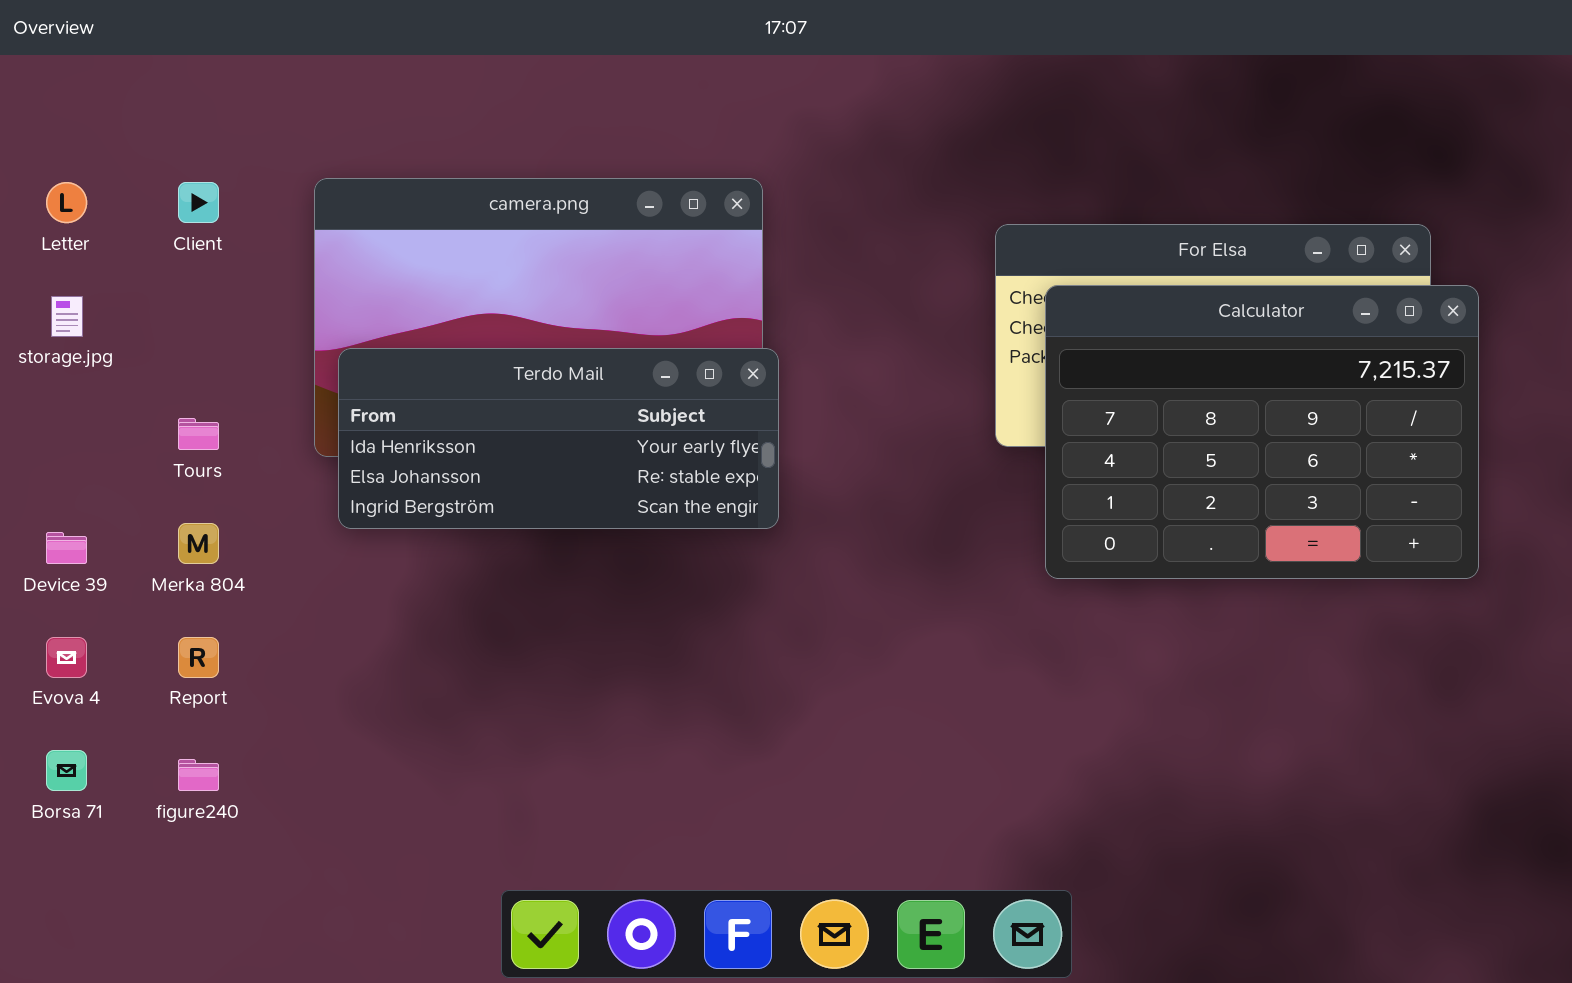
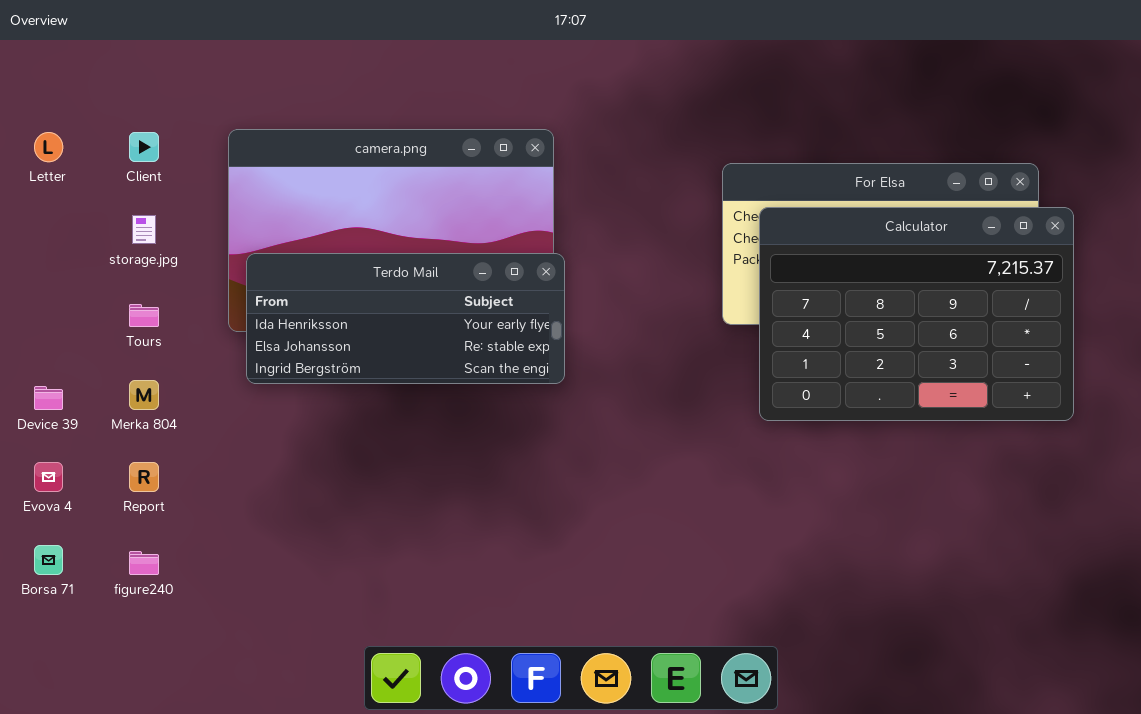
storage.jpg: [51,296,83,337] -> [132,215,156,244], moved

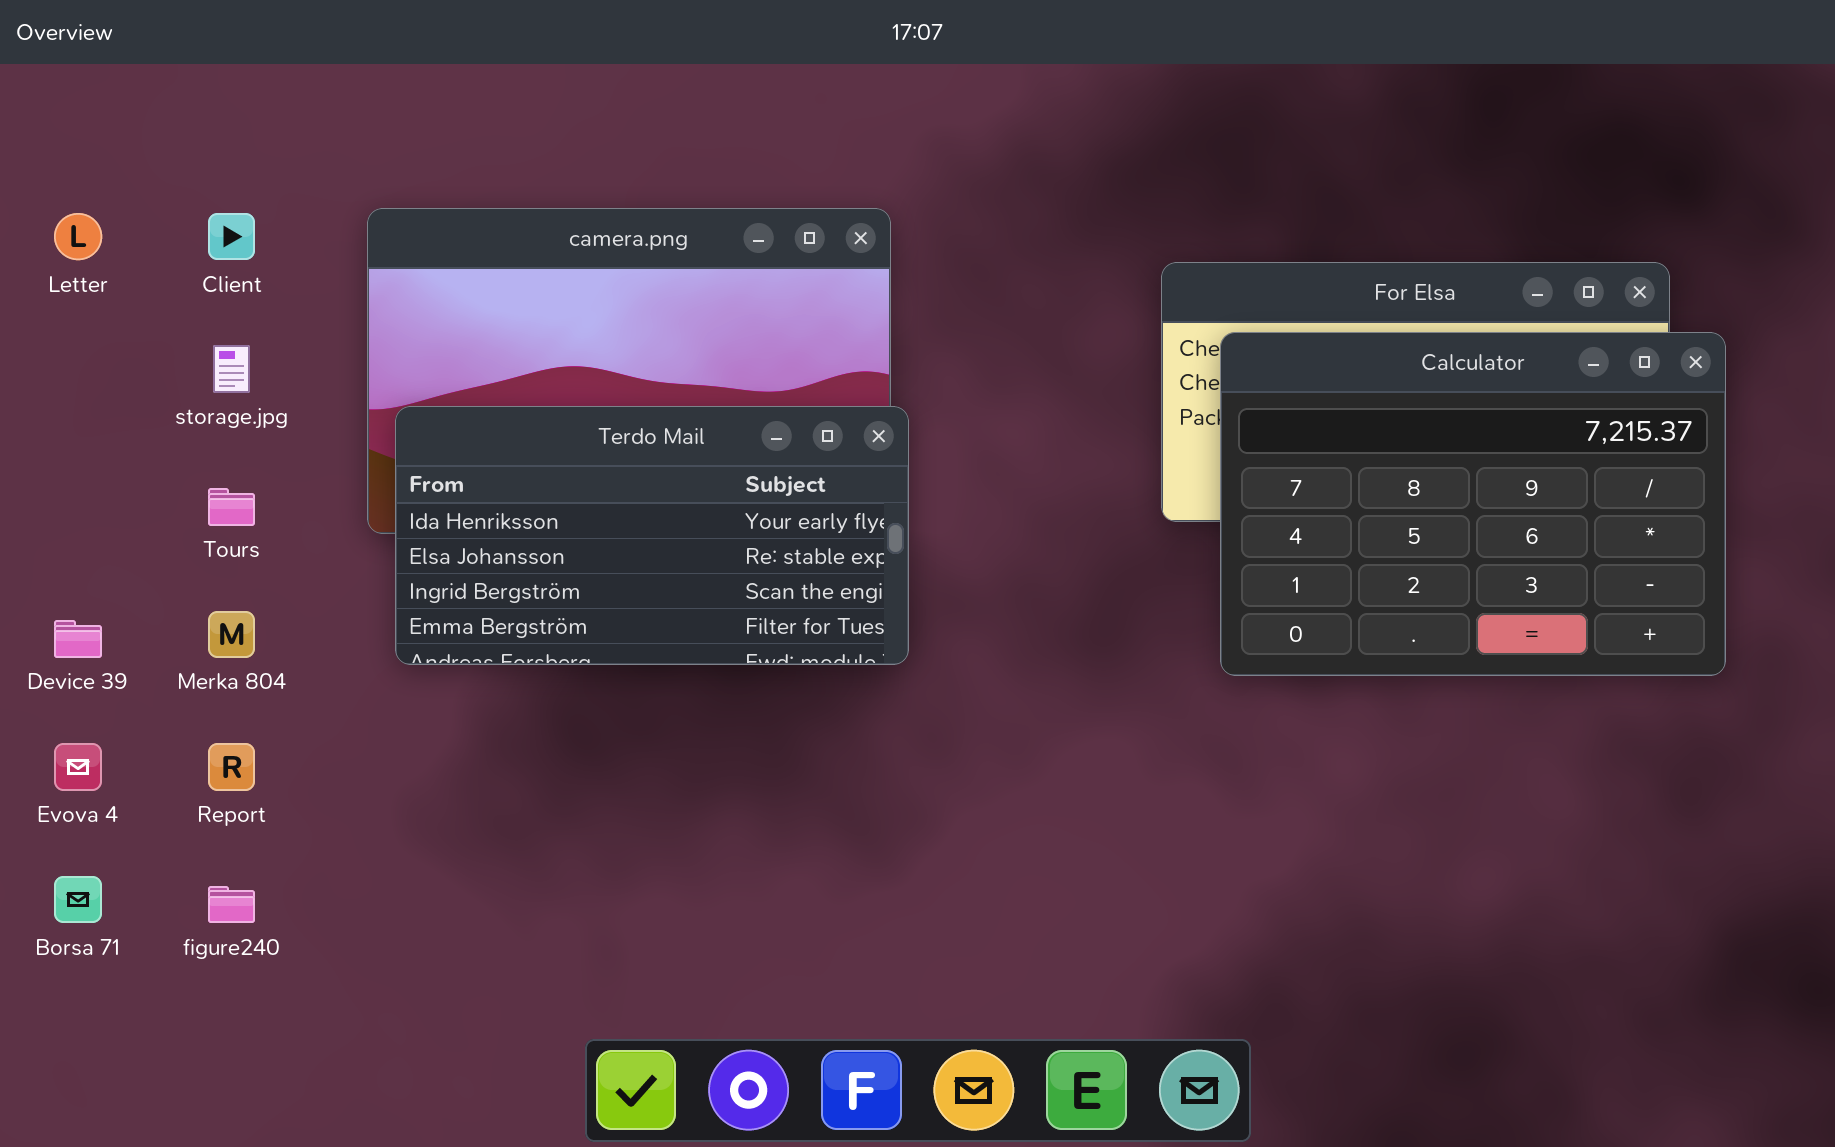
Terdo Mail: [246,253,565,384] -> [395,406,909,665], resized

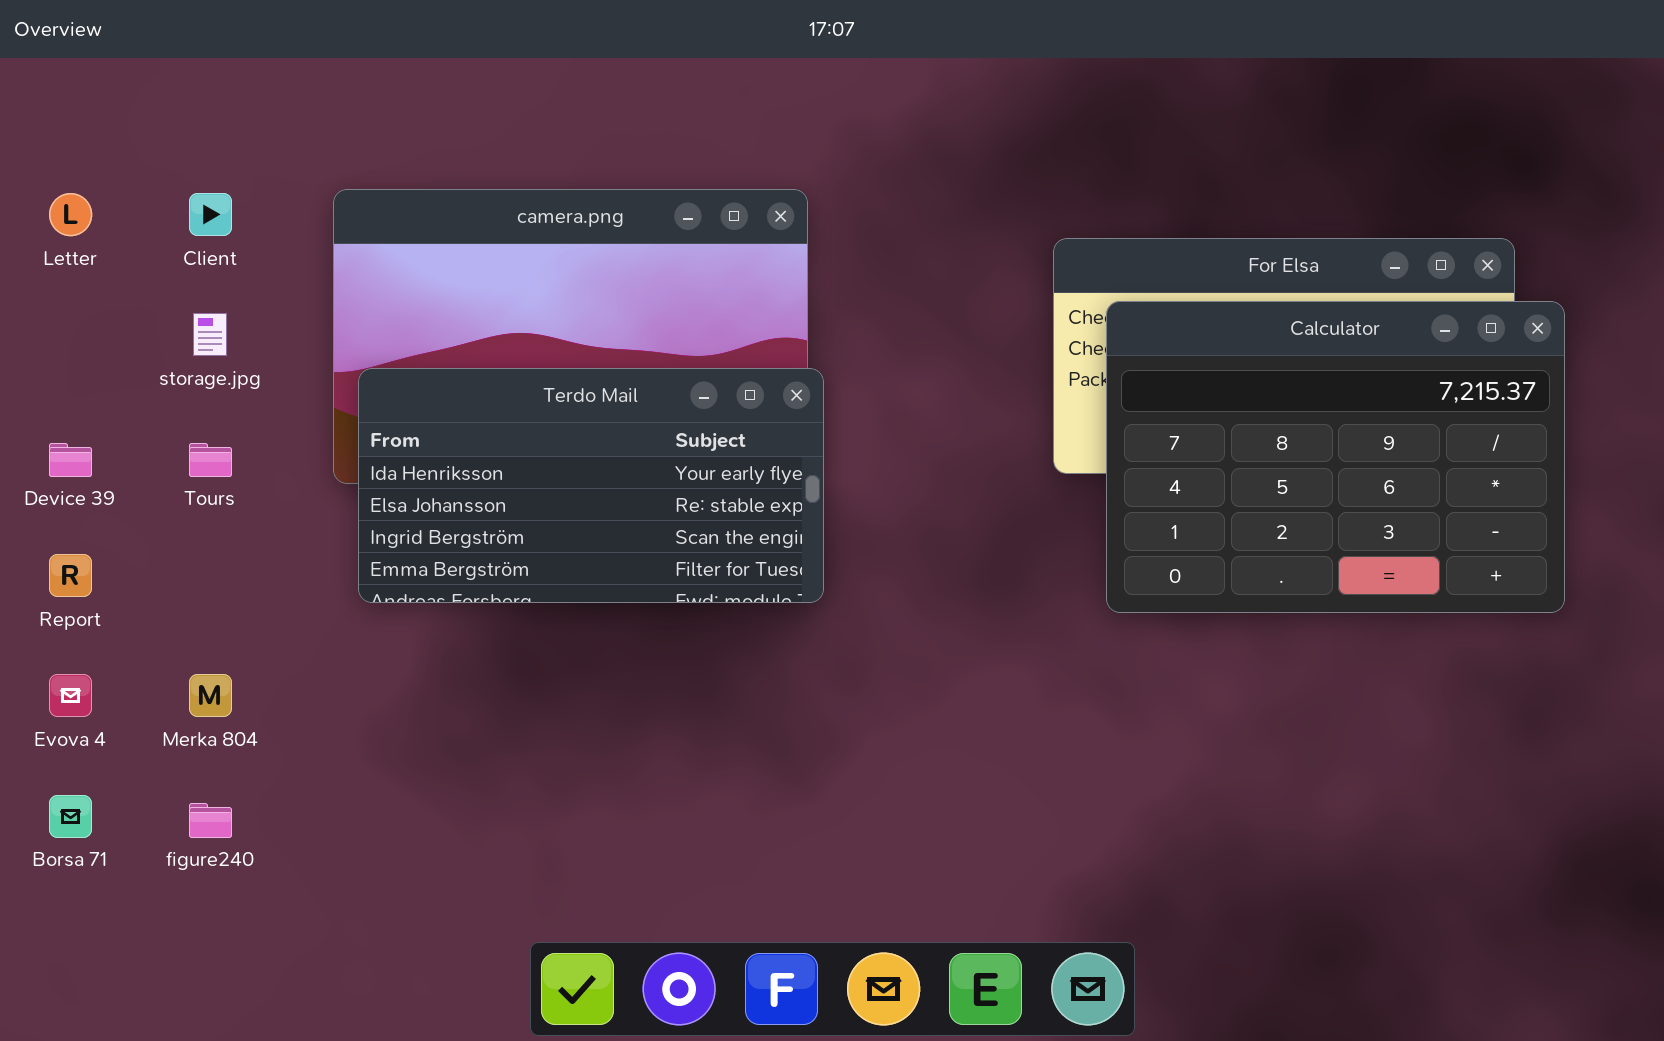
Merka 804: [208,611,255,658] -> [189,674,232,717], moved
Device 39: [54,620,102,658] -> [49,443,92,477], moved
Report: [208,743,255,791] -> [49,554,92,597], moved

